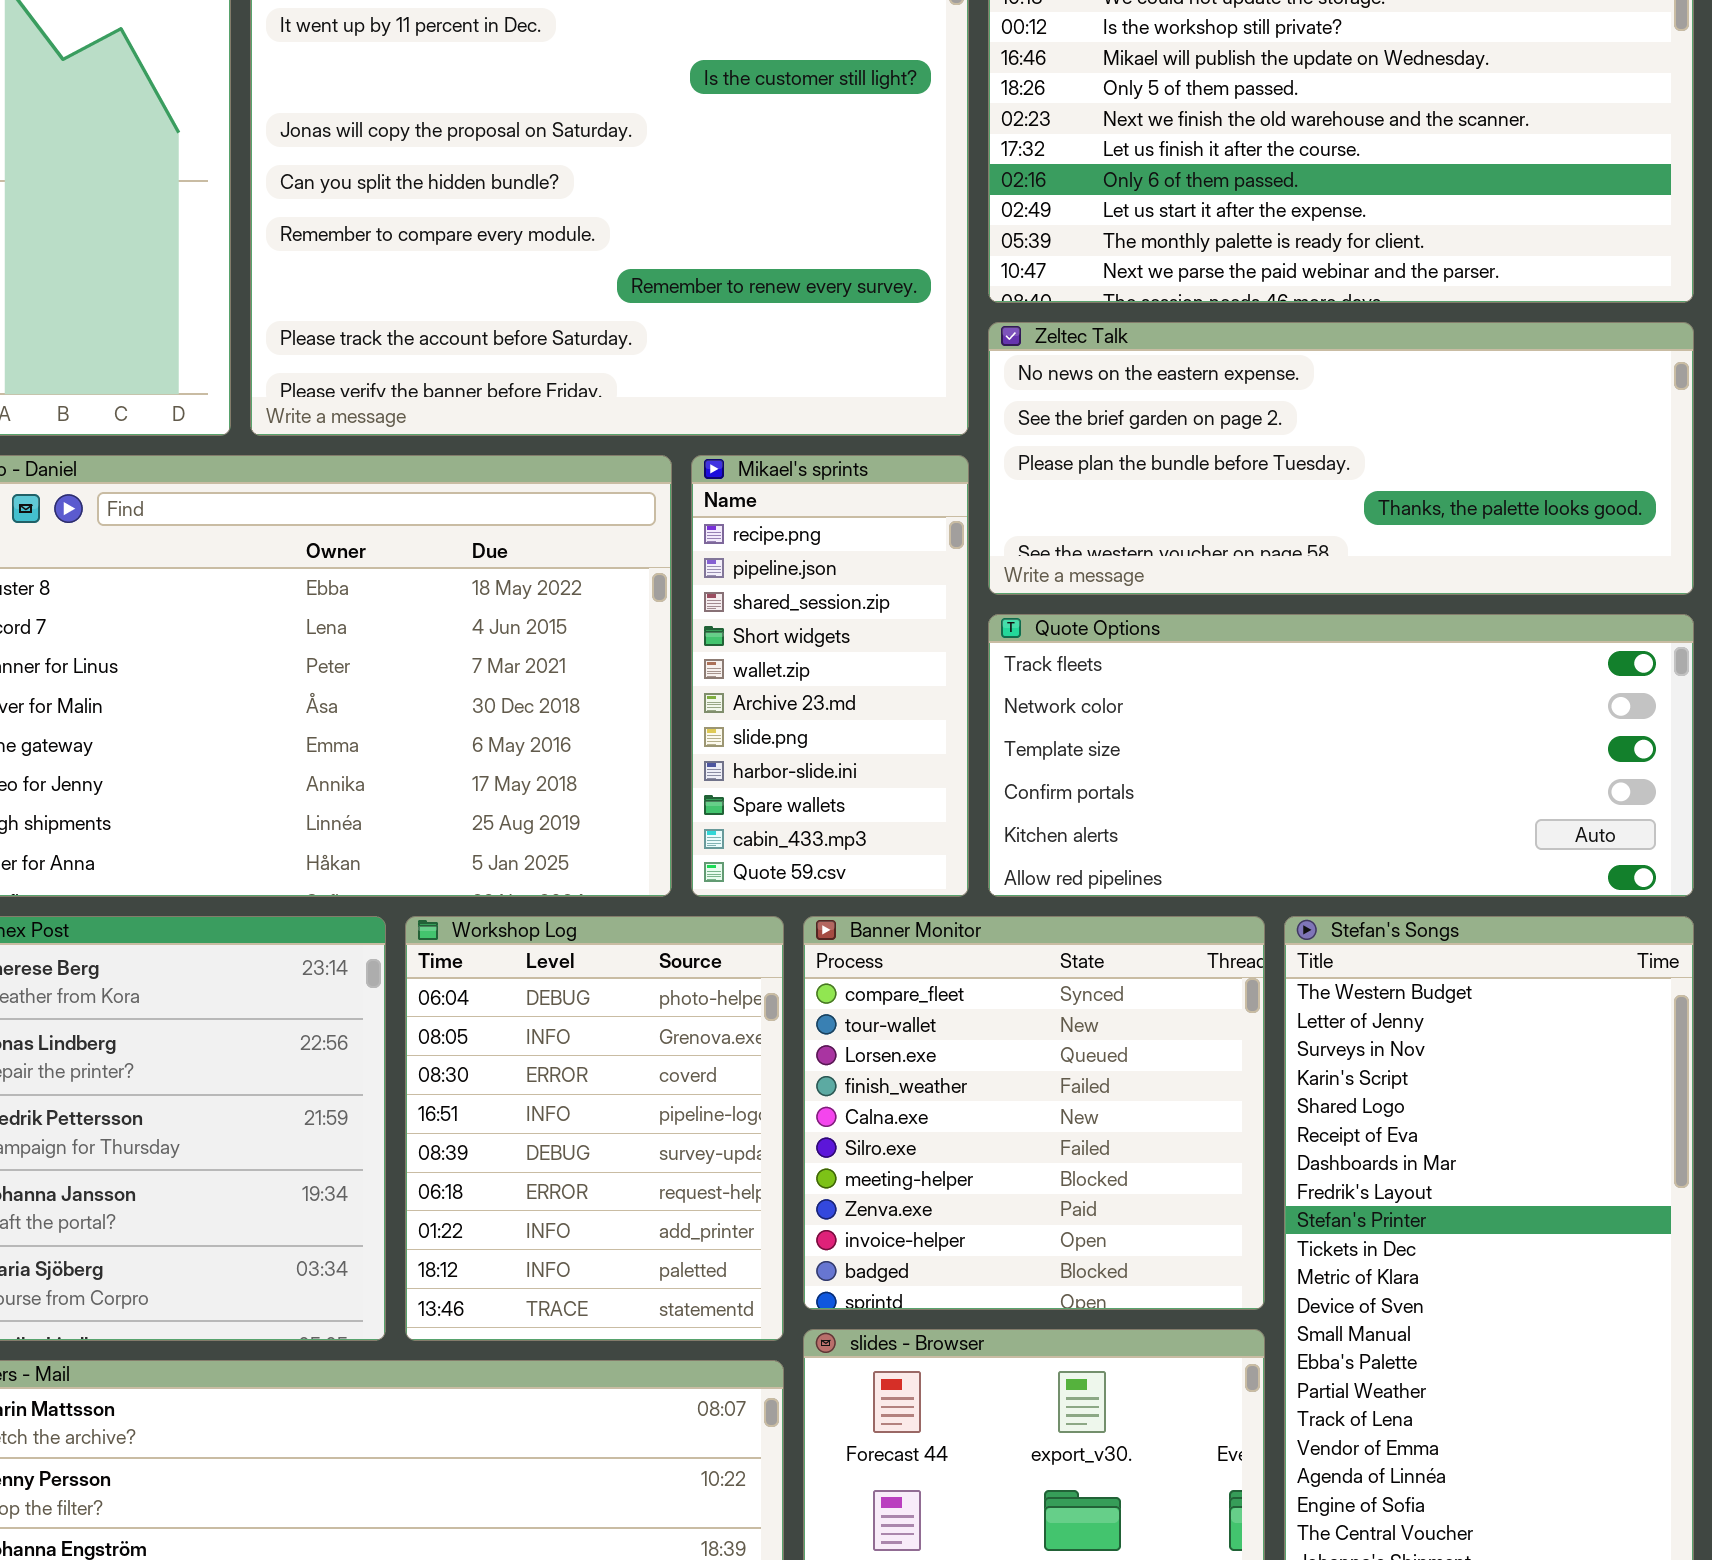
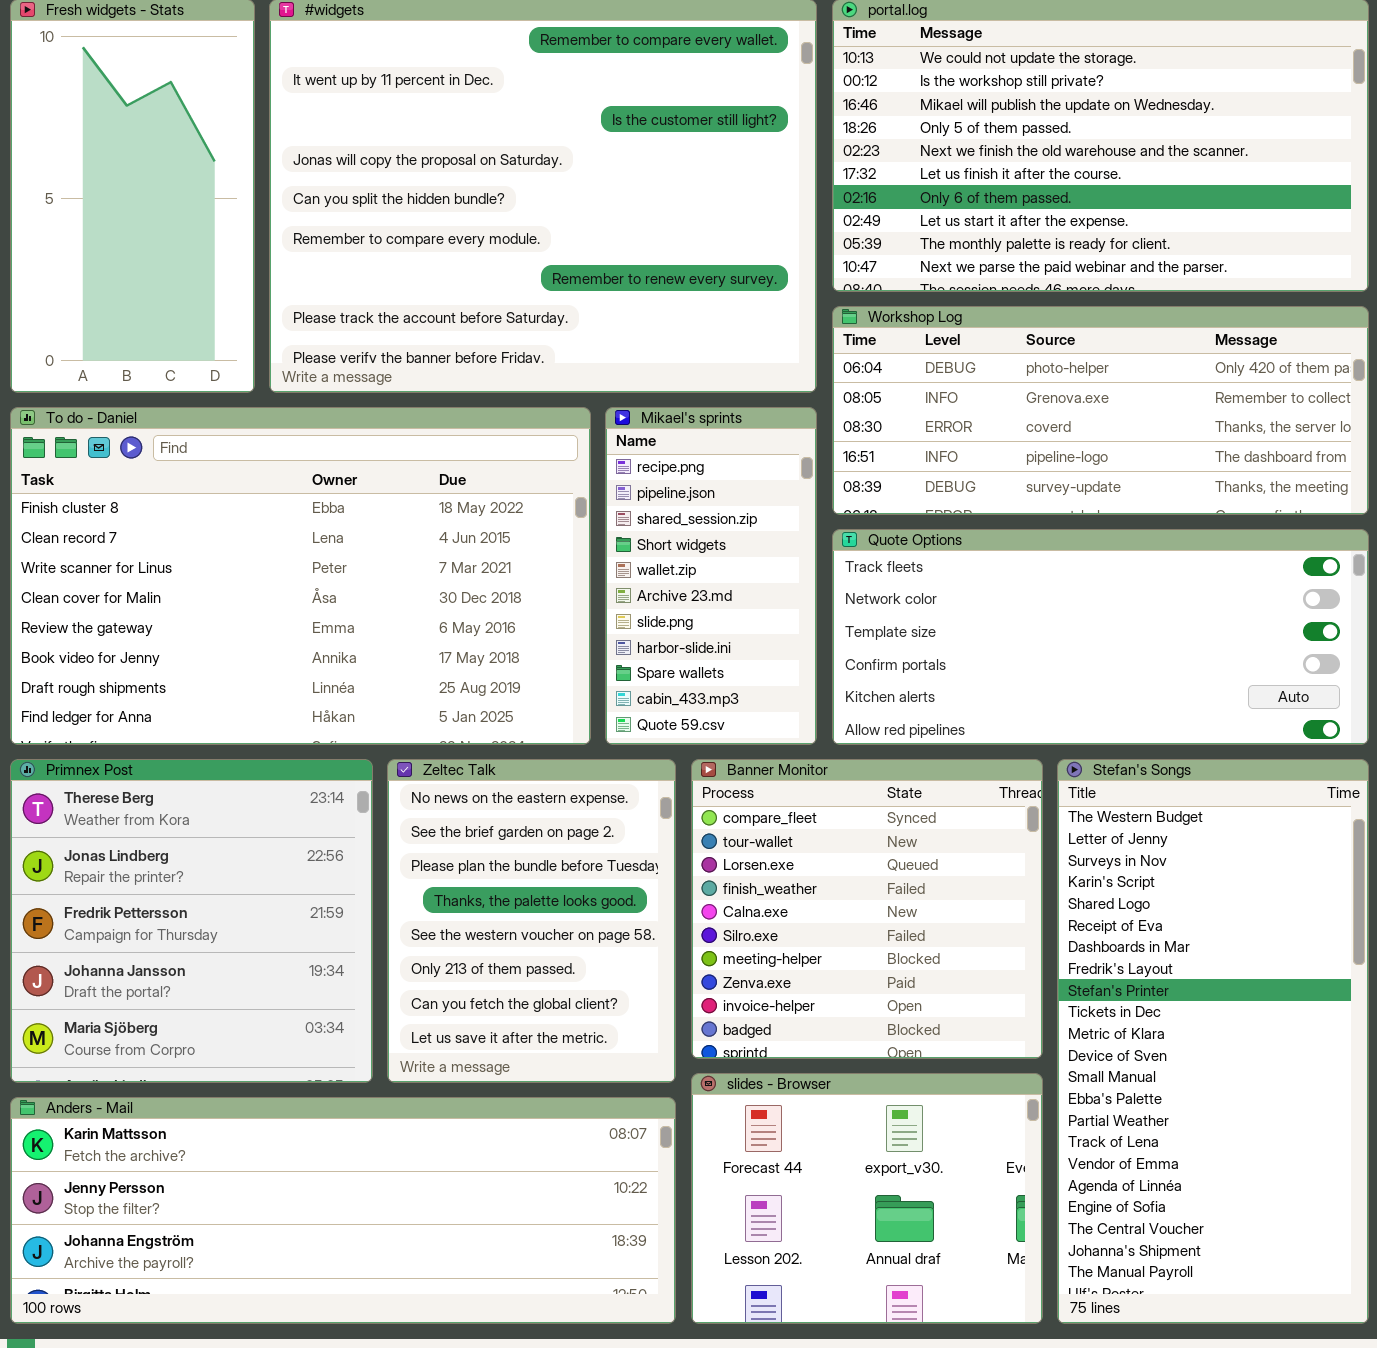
Zeltec Talk: [988,322,1694,595] -> [387,759,676,1083], moved, resized
Workshop Log: [405,916,784,1341] -> [832,306,1369,515], moved, resized

